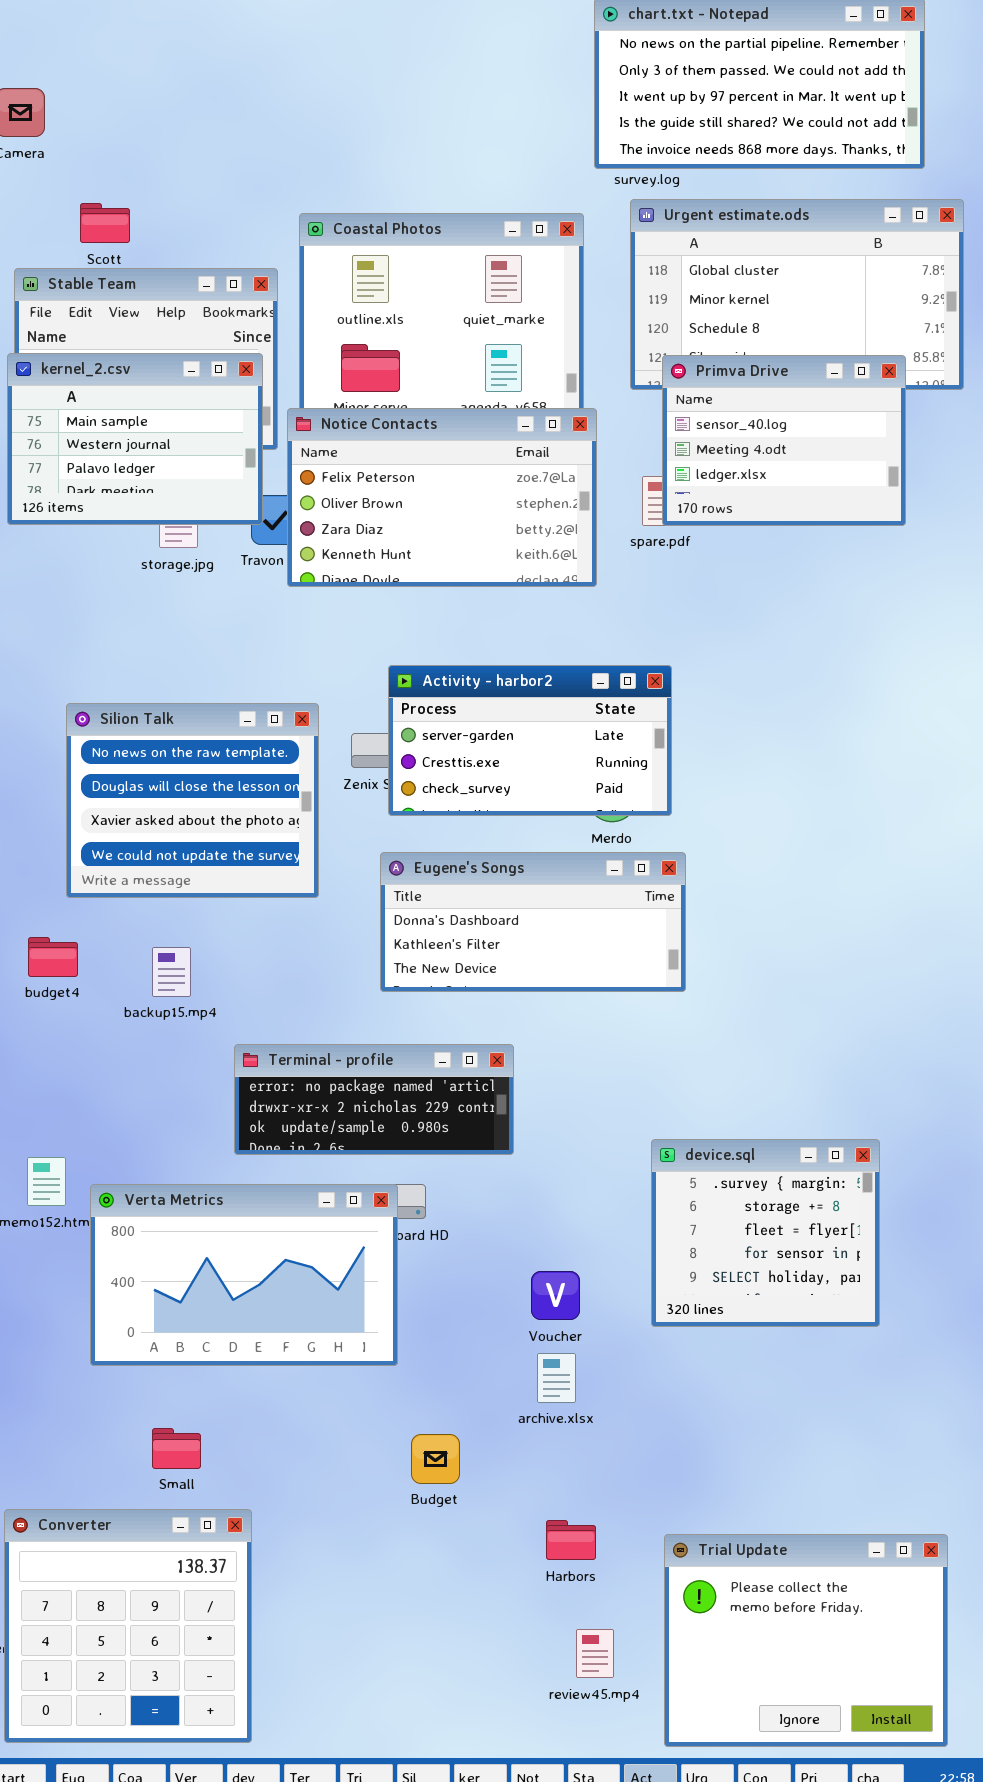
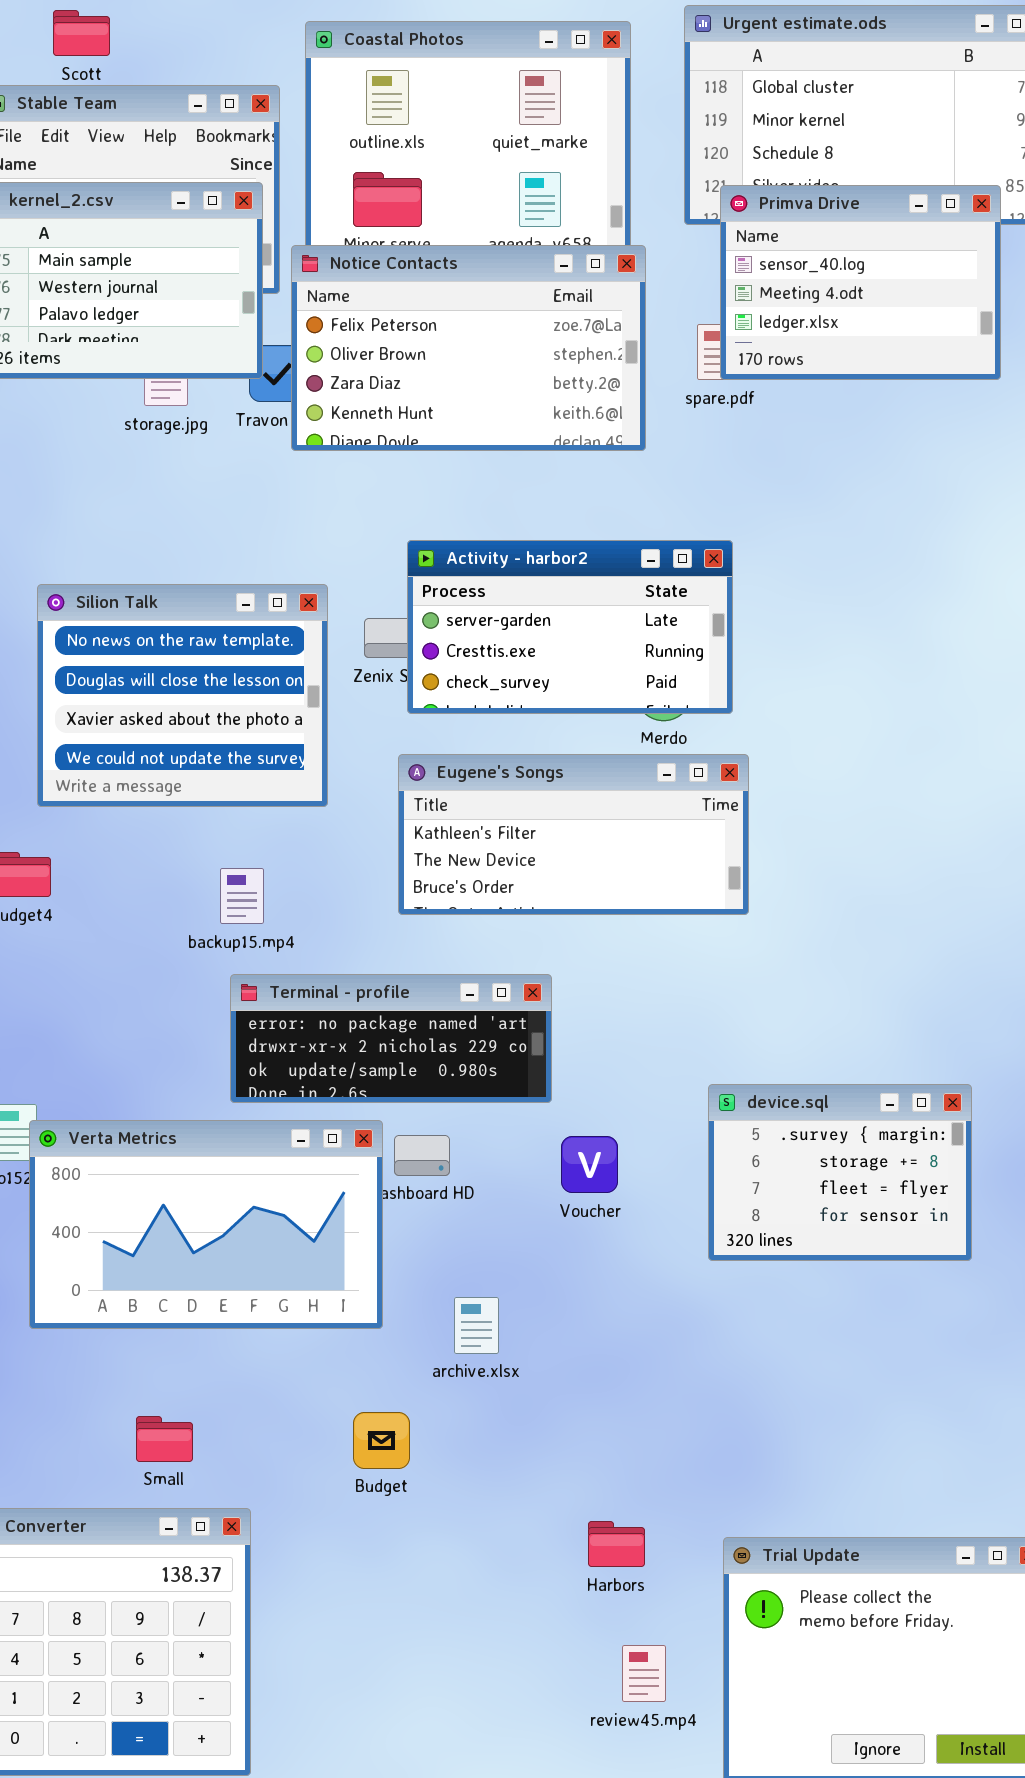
Eugene's Songs: [380,852,686,992] -> [398,754,749,915], scrolled down 1 row
backup15.mp4: [152,947,191,997] -> [220,868,264,924], moved
device.sql: [651,1139,880,1327] -> [708,1084,972,1261], resized
Verta Metrics: [90,1184,398,1366] -> [29,1120,383,1329], moved
Voucher: [531,1271,580,1320] -> [561,1136,618,1193], moved
archive.xlsx: [537,1353,576,1403] -> [454,1297,499,1354], moved
Budget: [411,1434,460,1484] -> [353,1412,410,1469], moved

